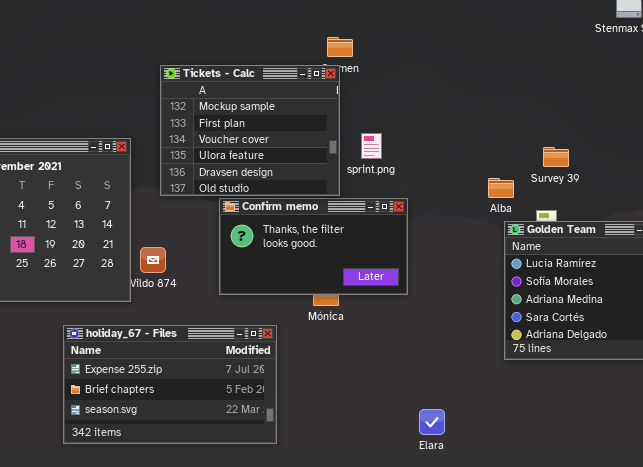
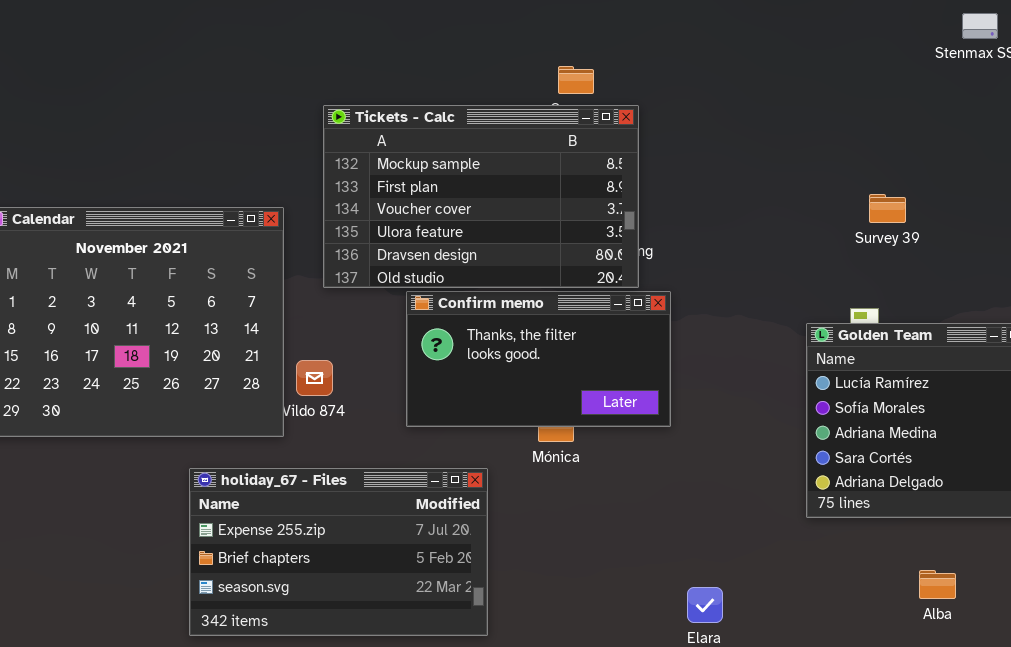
Tickets - Calc: [160,65,340,196] -> [323,105,639,288], resized
Survey 39: [543,147,569,167] -> [869,194,906,223], moved
Alba: [488,178,514,198] -> [919,570,956,599], moved

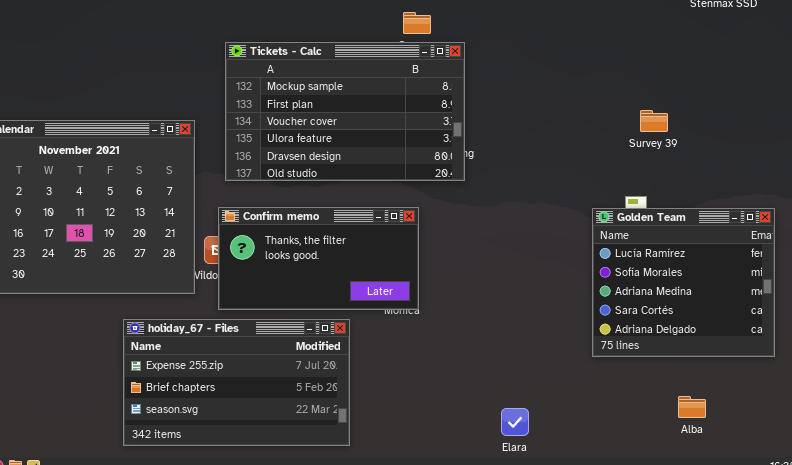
Confirm memo: [406,291,671,427] -> [218,207,419,310], moved

